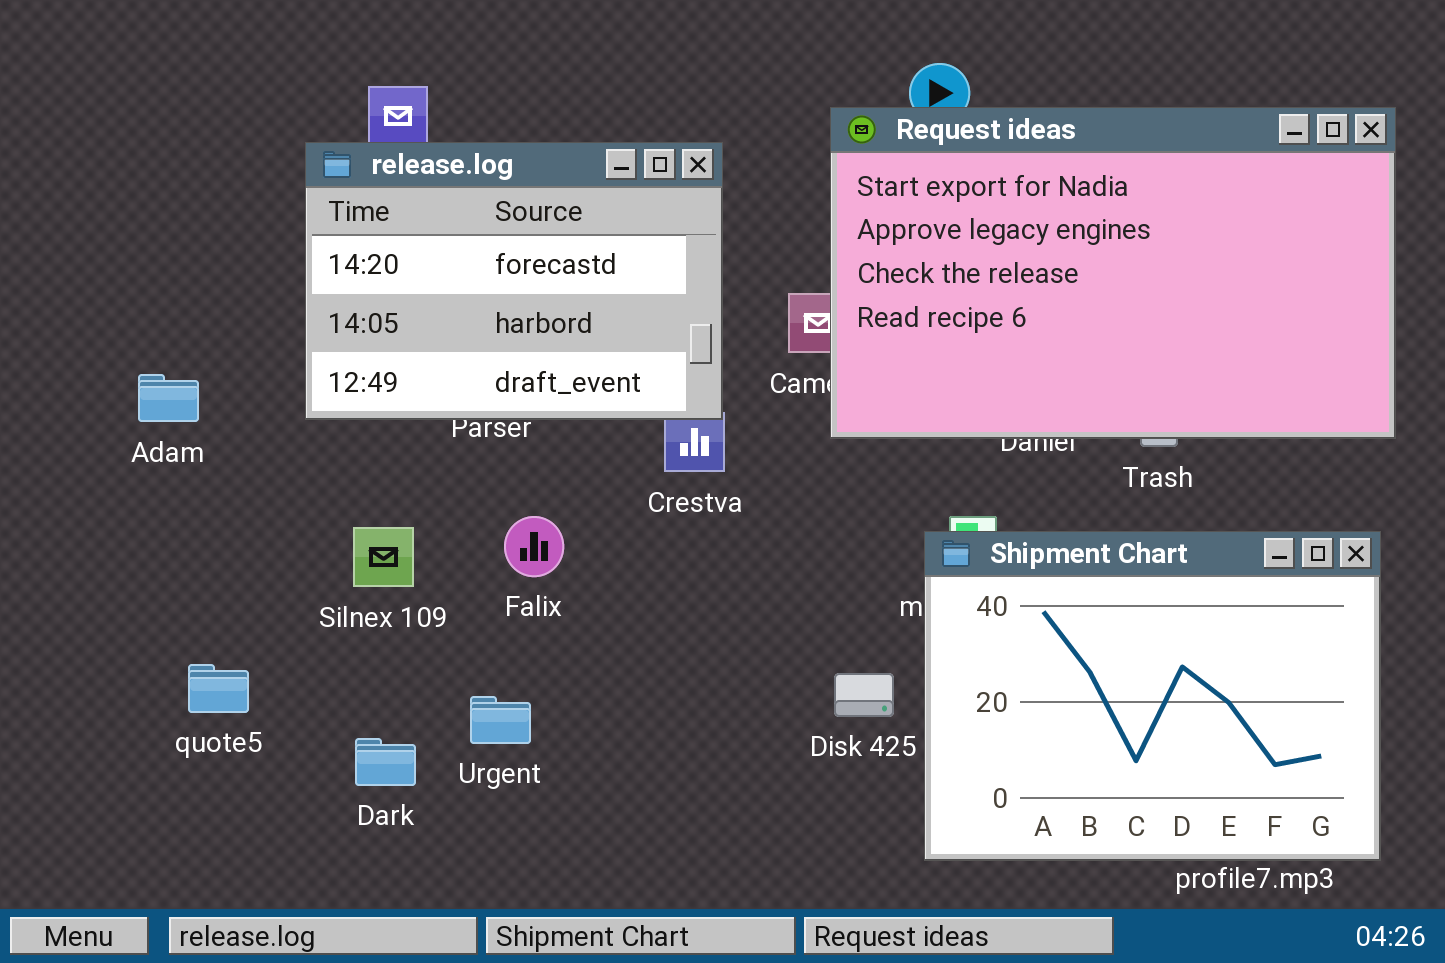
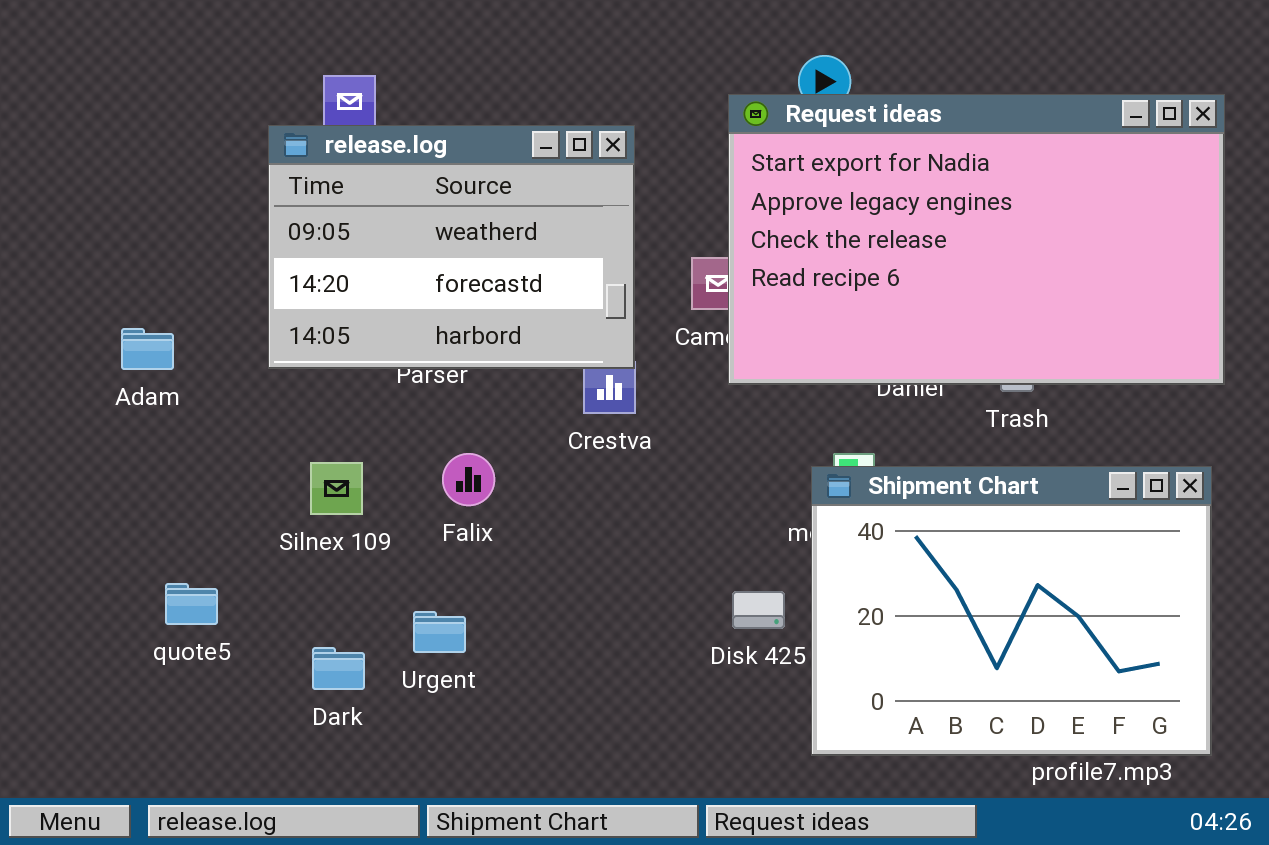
release.log: [305,142,723,420] -> [268,125,635,369], scrolled up 1 row

